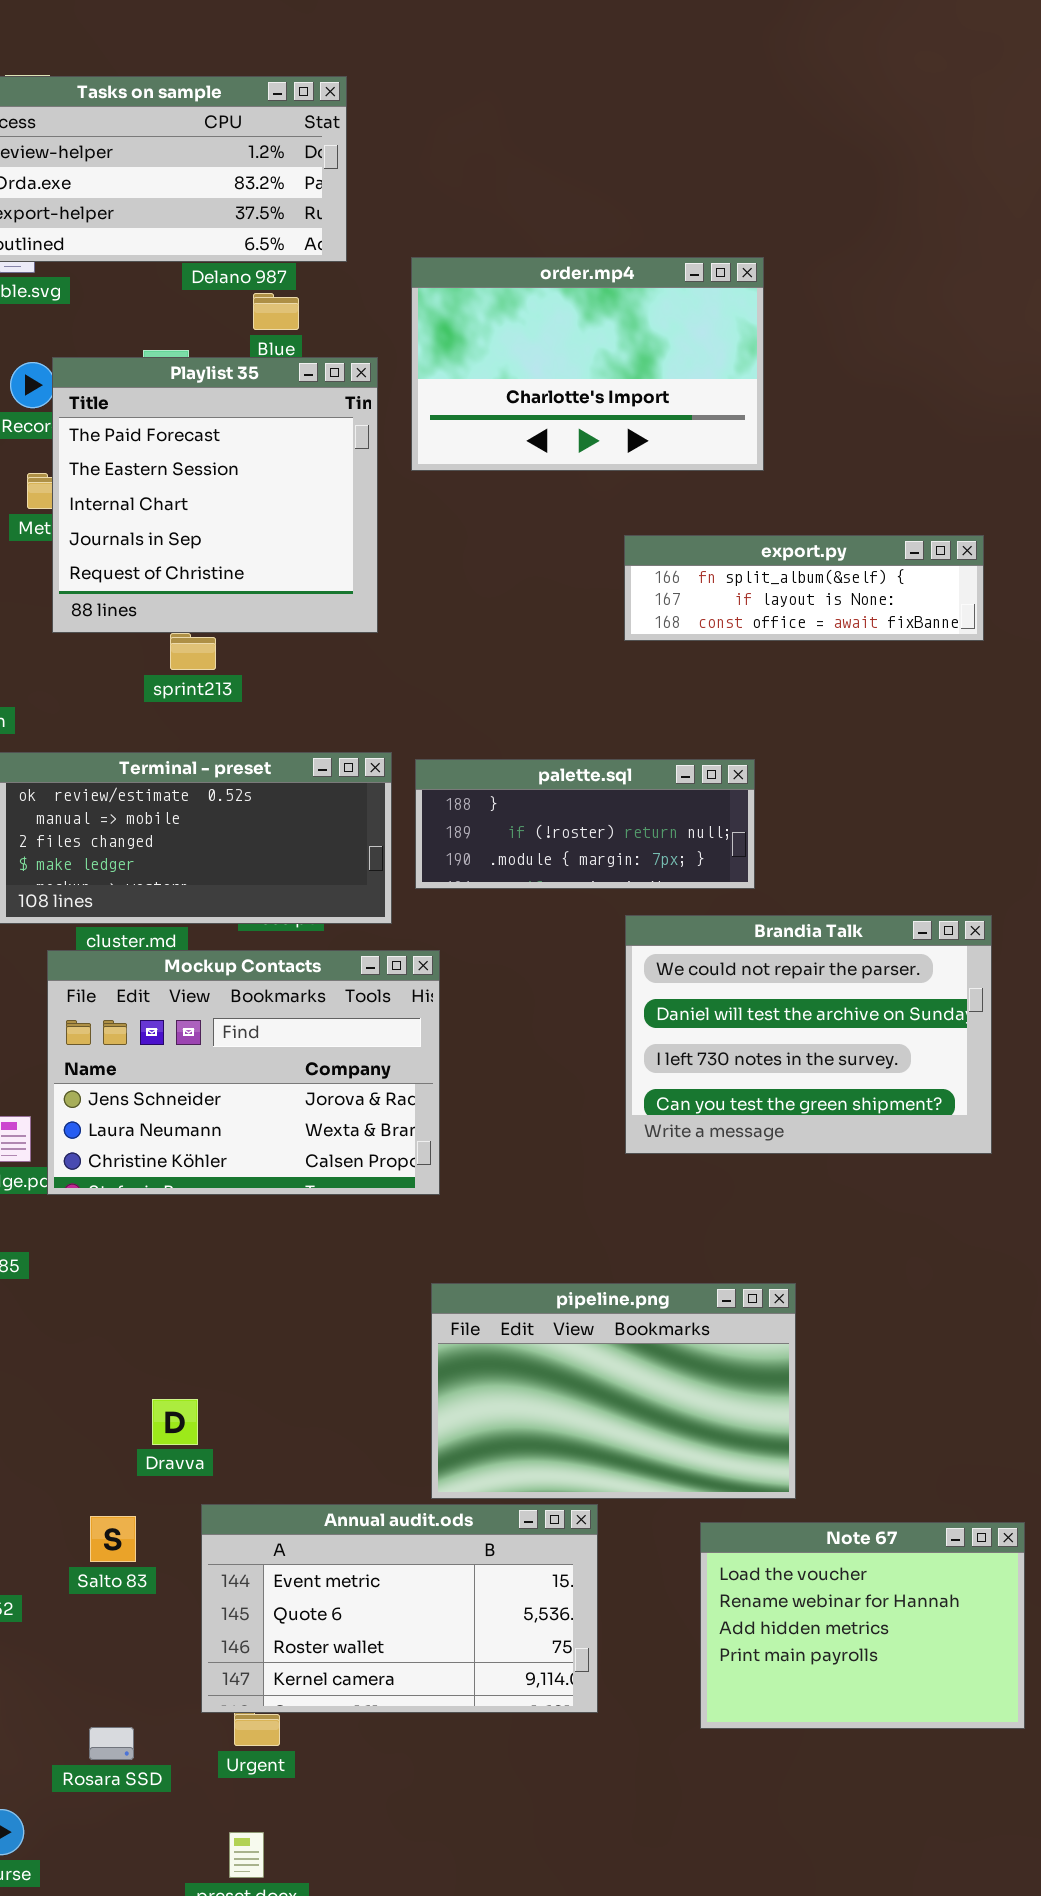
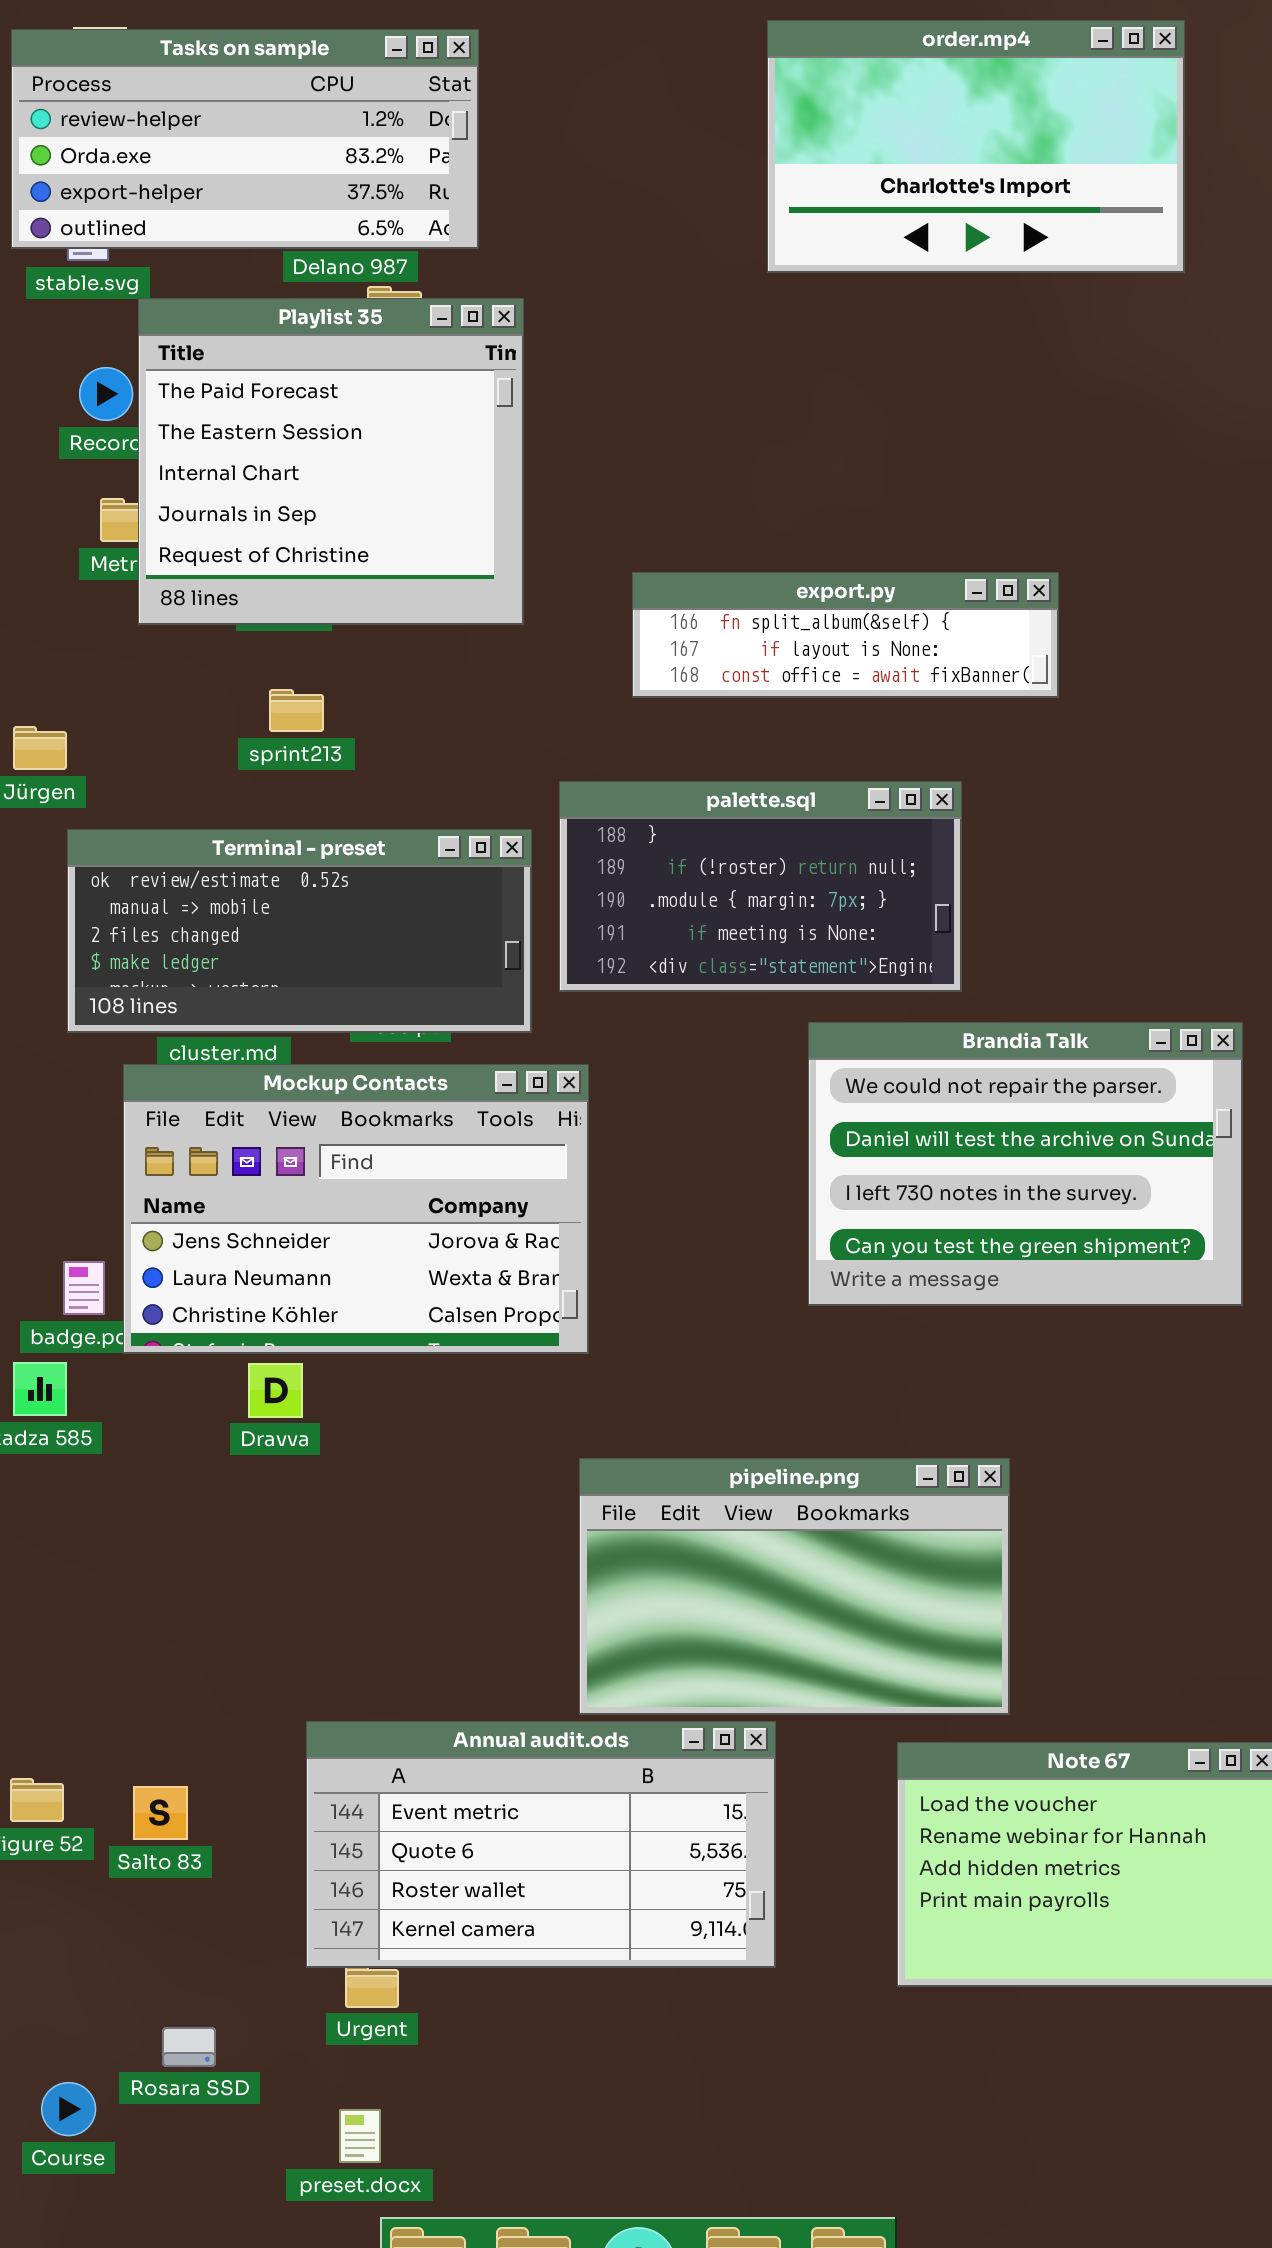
order.mp4: [411,257,764,471] -> [767,20,1185,273], moved
Playlist 35: [52,357,378,633] -> [138,298,524,625], moved
export.py: [624,535,984,641] -> [632,572,1059,698], moved
palette.sql: [415,759,755,889] -> [559,781,962,992], resized
Dravva: [152,1399,198,1445] -> [248,1363,303,1418], moved
Salto 83: [90,1516,136,1562] -> [133,1786,188,1840], moved
Rosara SSD: [89,1727,134,1760] -> [162,2027,216,2067], moved

